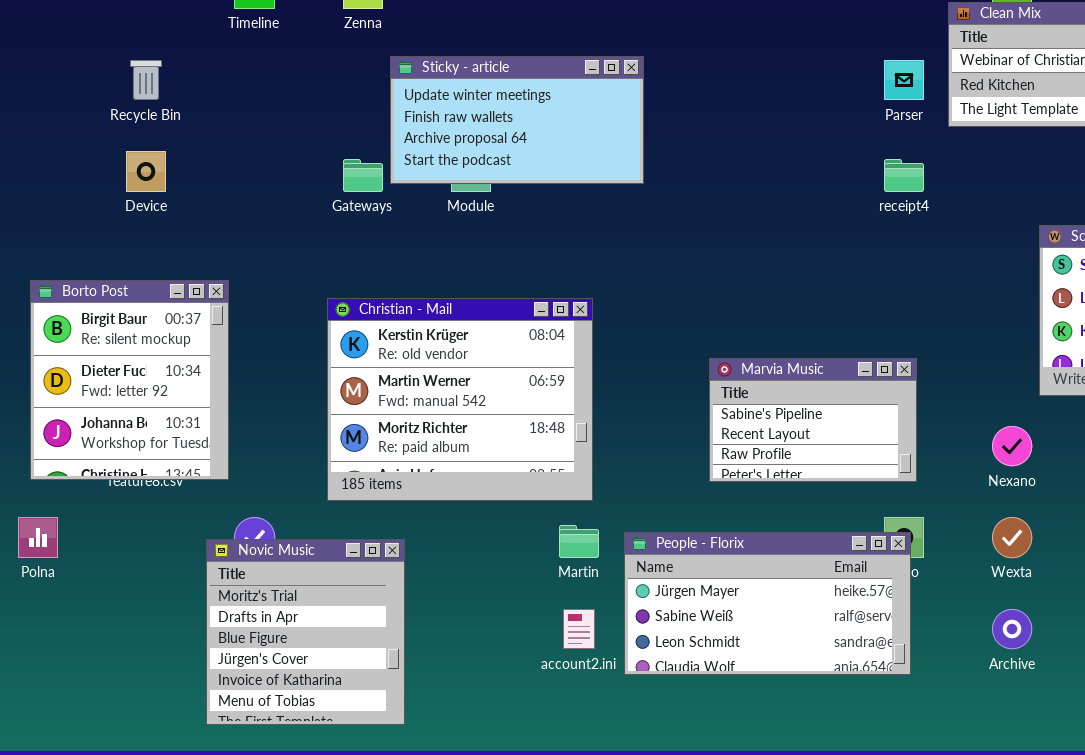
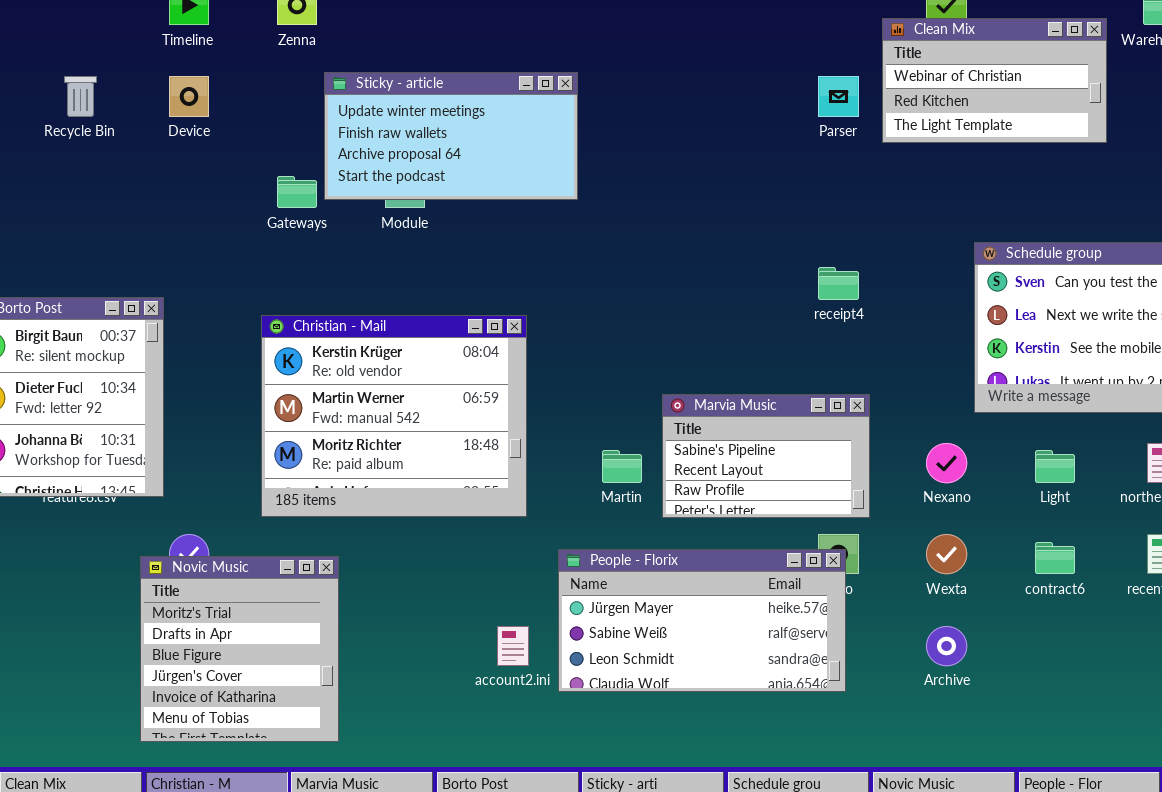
Device: [126,151,166,192] -> [169,76,209,117], moved
receipt4: [884,159,924,192] -> [818,267,859,300], moved
Marvia Music: [709,358,917,482] -> [662,394,870,518], moved
Martin: [559,525,599,558] -> [602,450,642,483], moved

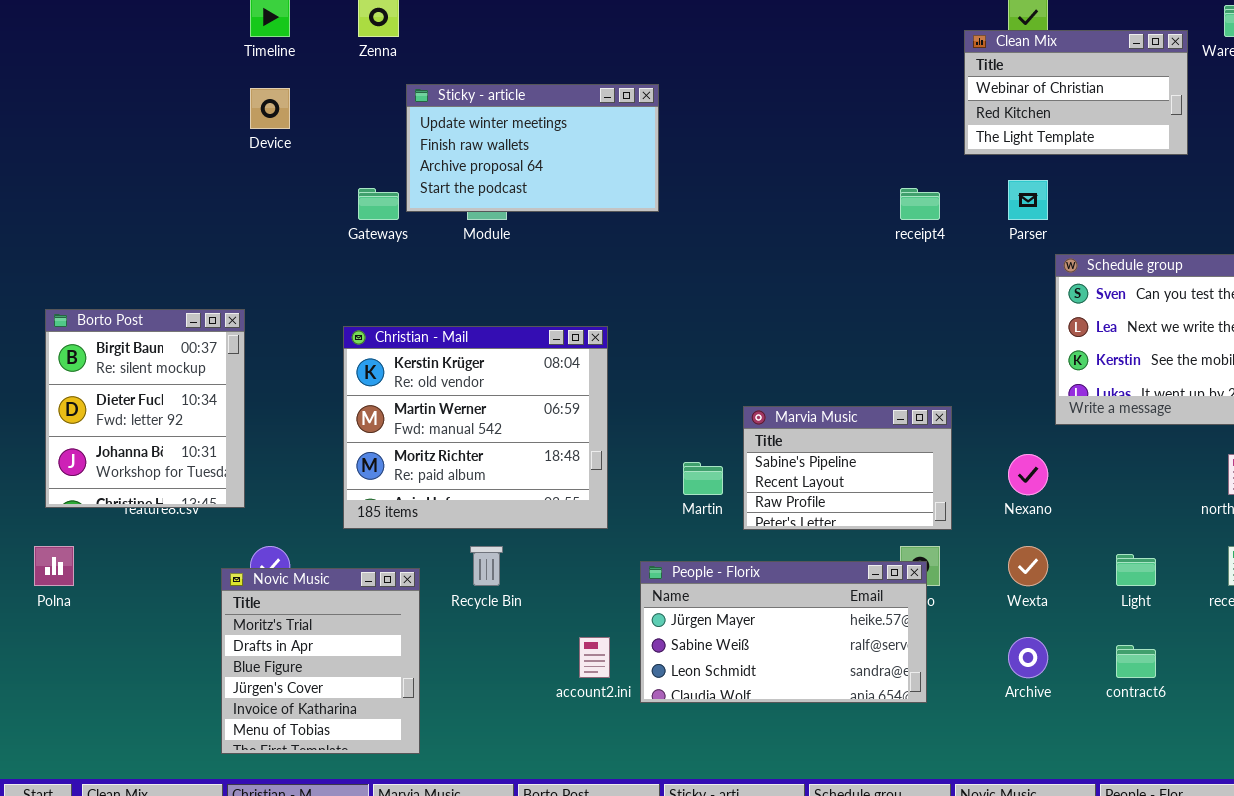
Recycle Bin: [64,76,97,117] -> [470,546,503,586], moved
Parser: [818,76,859,117] -> [1008,180,1048,220], moved
receipt4: [818,267,859,300] -> [900,188,940,220], moved
Light: [1035,450,1075,483] -> [1116,554,1156,586], moved
contract6: [1035,542,1075,574] -> [1116,645,1156,678], moved

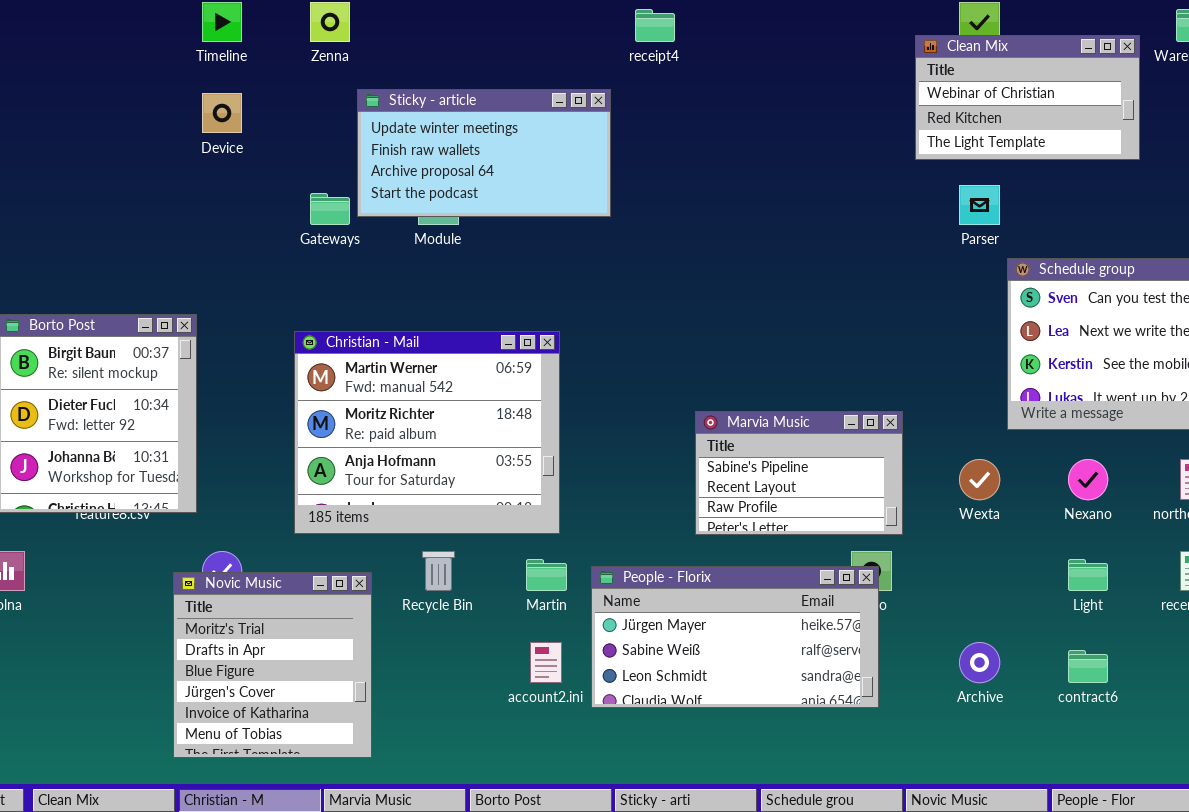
receipt4: [900,188,940,220] -> [635,9,675,42], moved
Christian - Mail: [343,326,608,529] -> [294,331,560,534], scrolled down 1 row
Nexano: [1008,454,1048,495] -> [1068,459,1108,500], moved
Martin: [683,462,723,495] -> [526,559,567,591], moved
Wexta: [1008,546,1048,586] -> [959,459,1000,500], moved

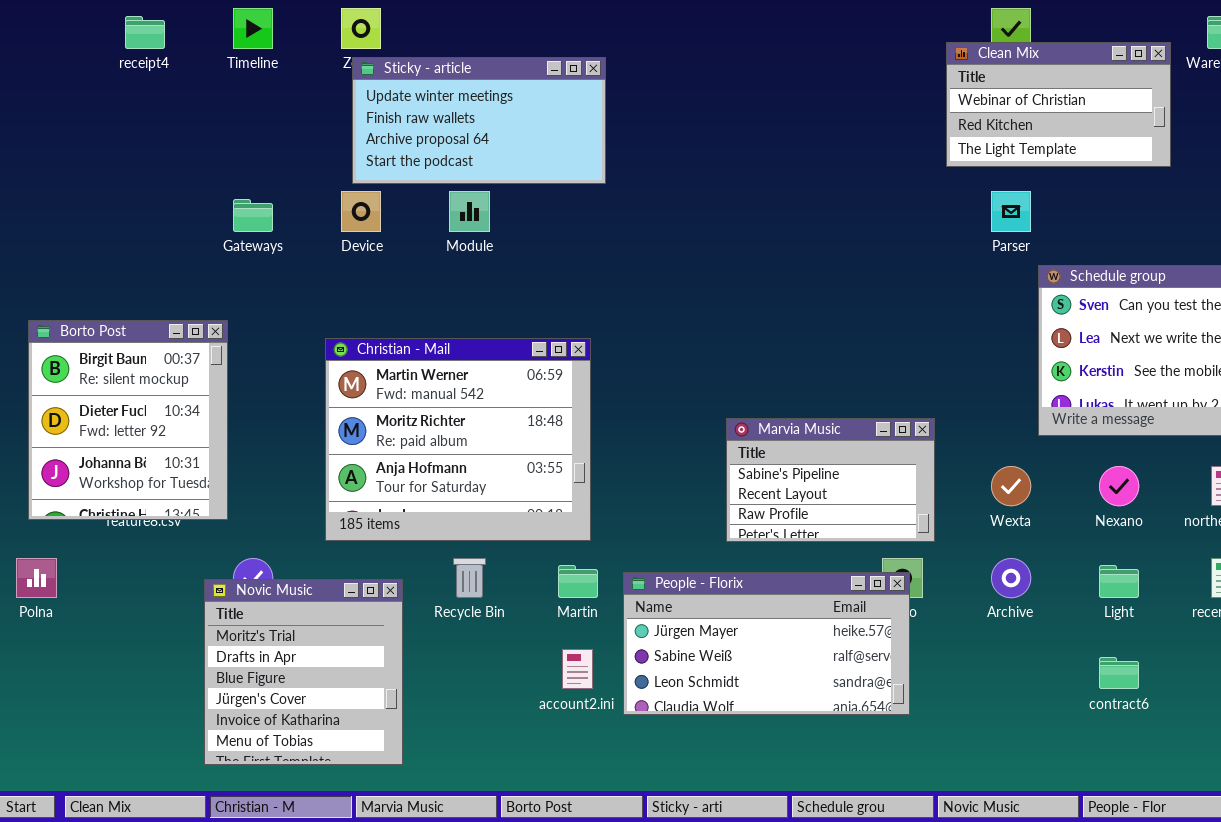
receipt4: [635,9,675,42] -> [125,16,165,49], moved
Sticky - article: [357,89,611,217] -> [352,57,606,184], moved
Device: [202,93,242,133] -> [341,191,381,232], moved
Gateways: [310,193,350,225] -> [233,199,273,232], moved
Archive: [959,642,1000,683] -> [991,558,1031,598], moved

